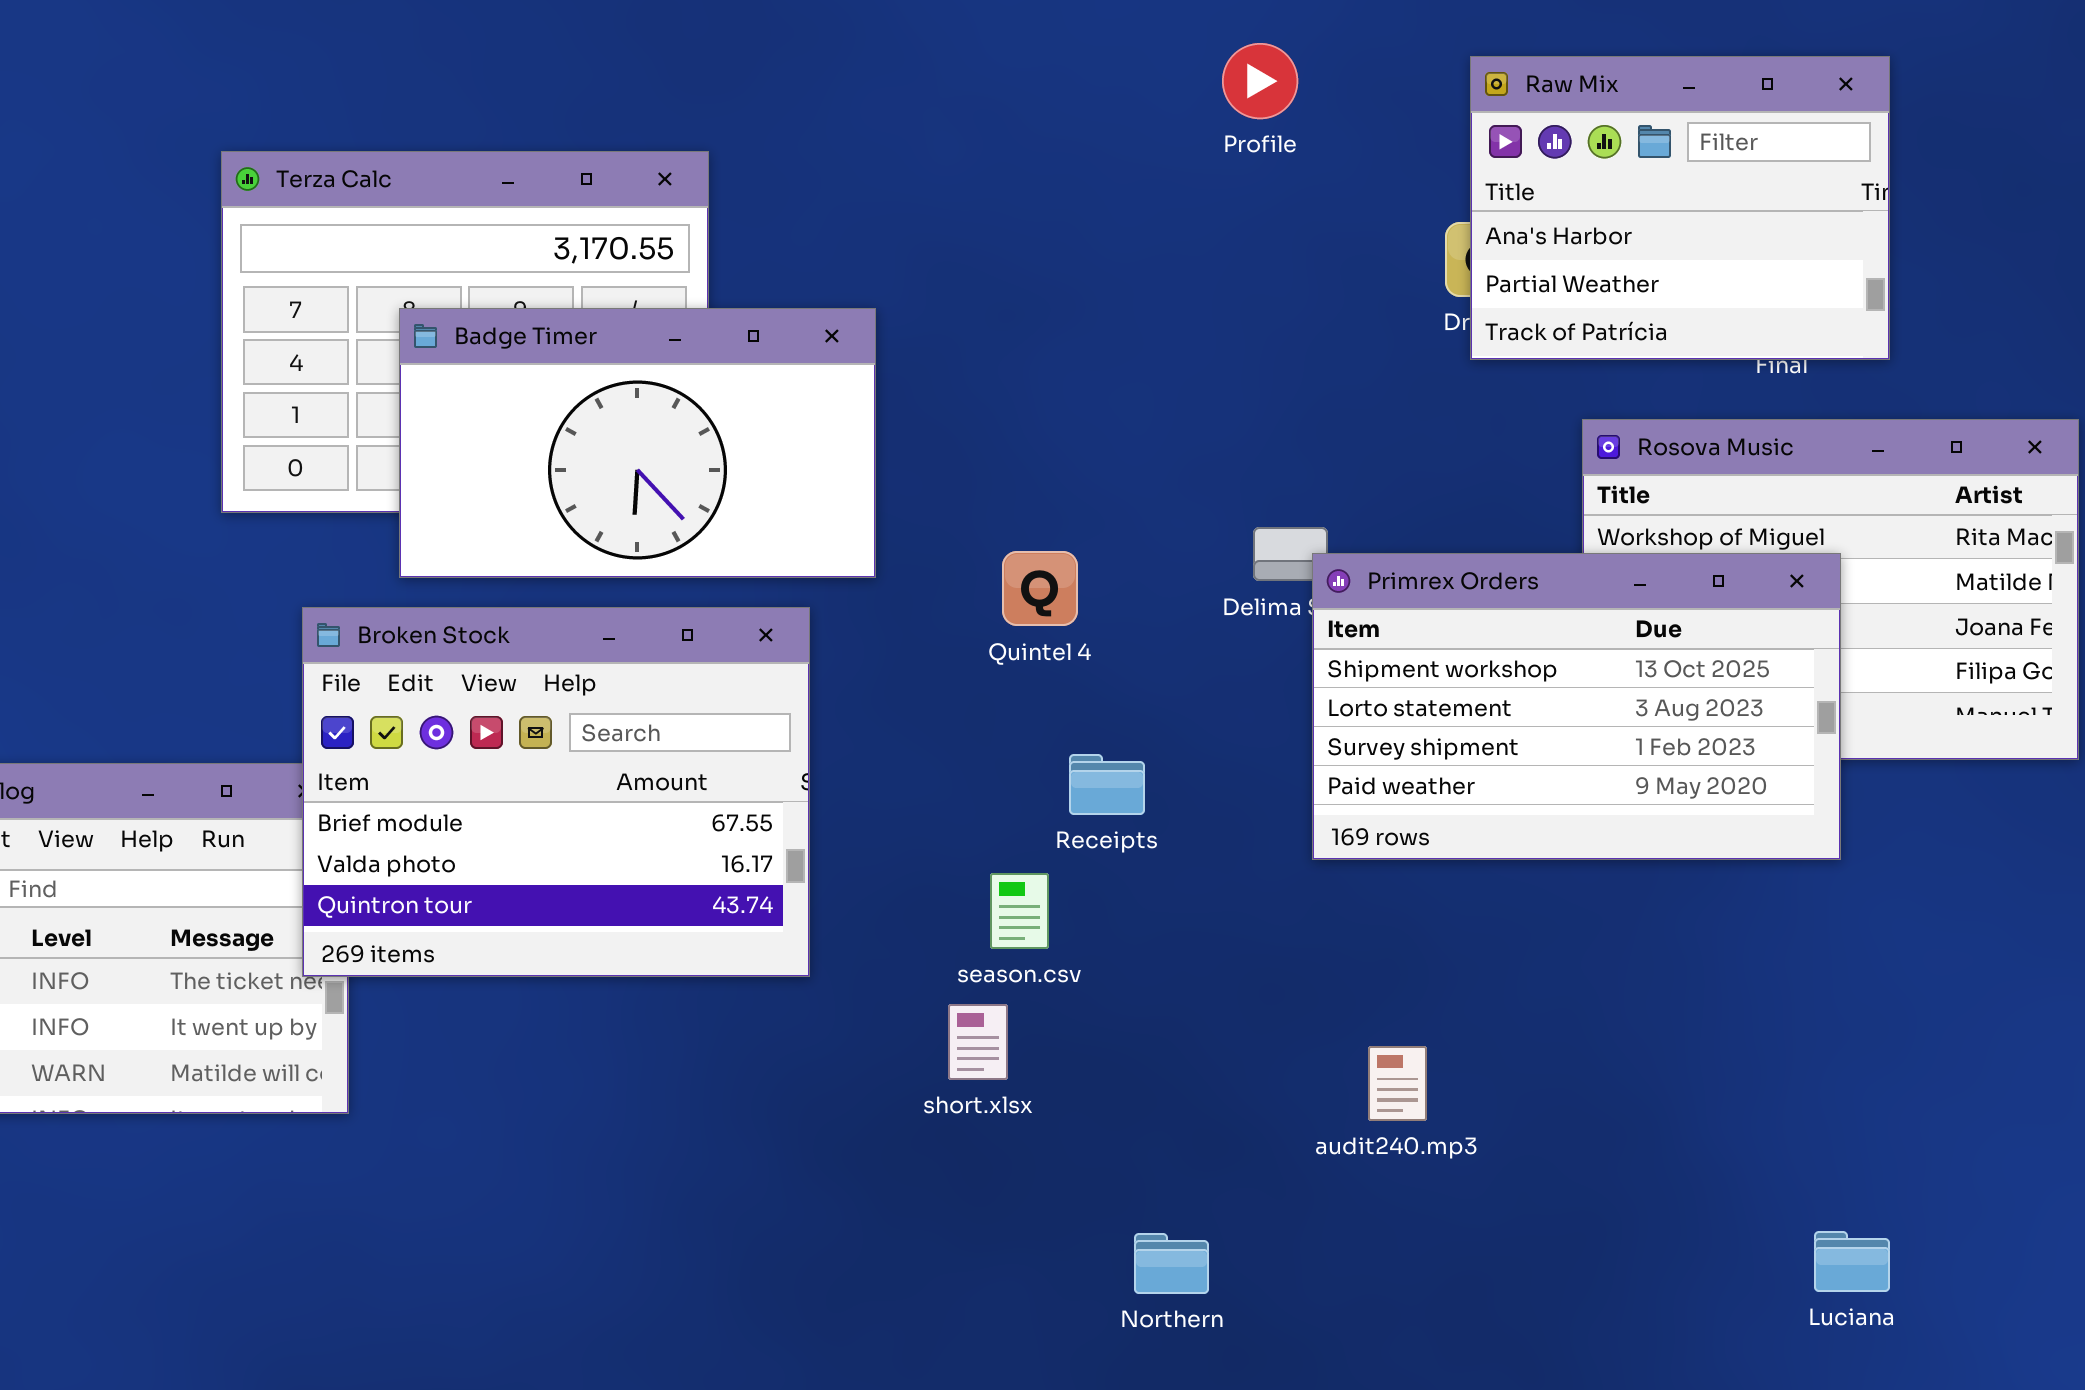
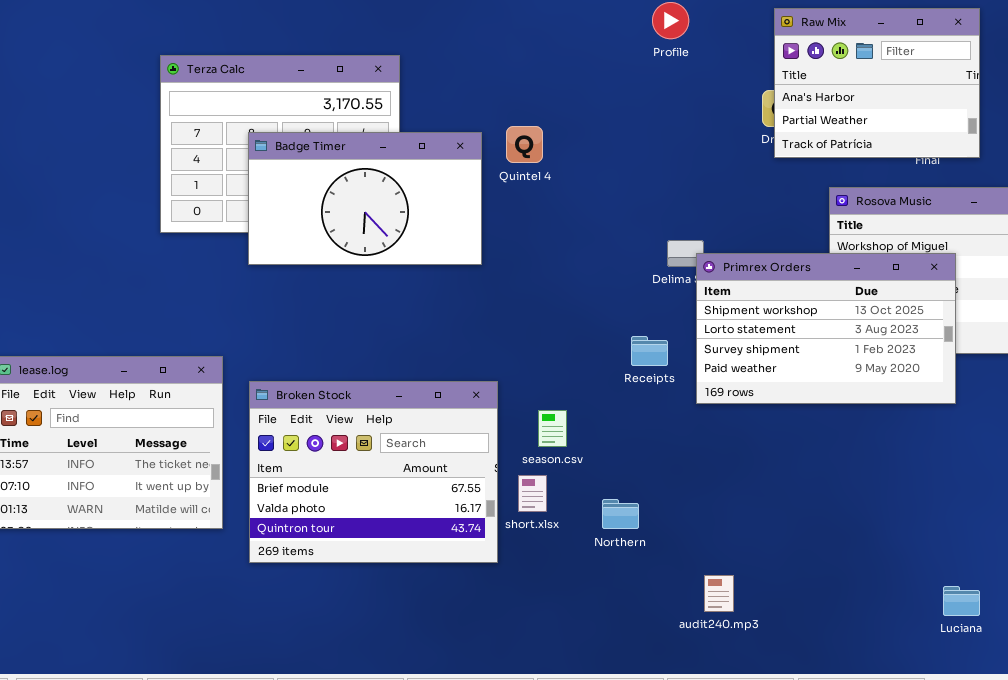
Quintel 4: [1002,551,1078,626] -> [506,126,543,163], moved
Broken Stock: [302,607,810,977] -> [249,381,498,563], moved
Receipts: [1069,754,1145,815] -> [631,336,668,366], moved
audit240.mp3: [1368,1046,1427,1121] -> [704,575,734,612], moved
Northern: [1134,1233,1209,1294] -> [602,499,639,529], moved

